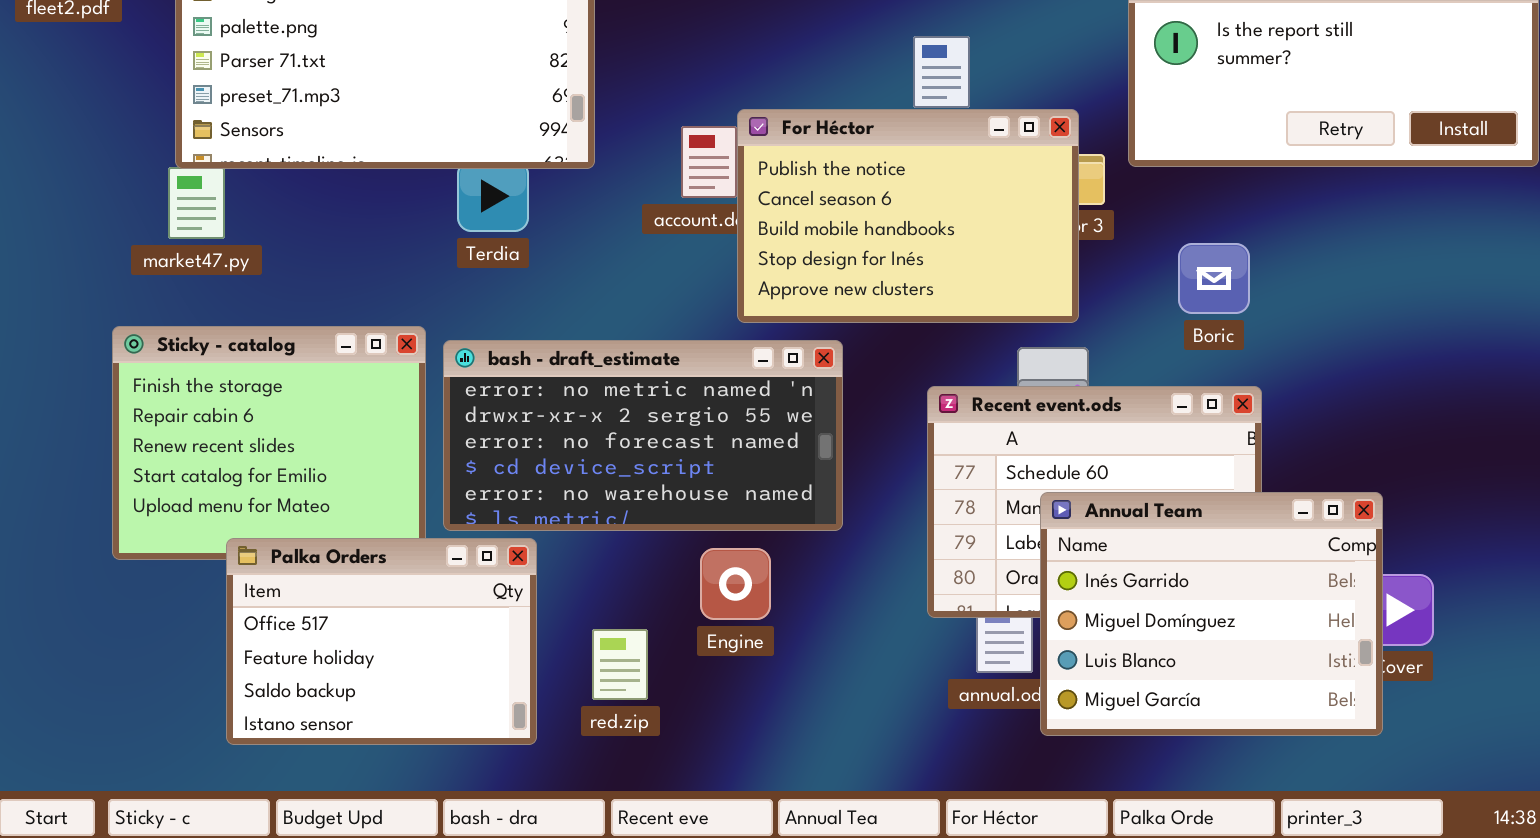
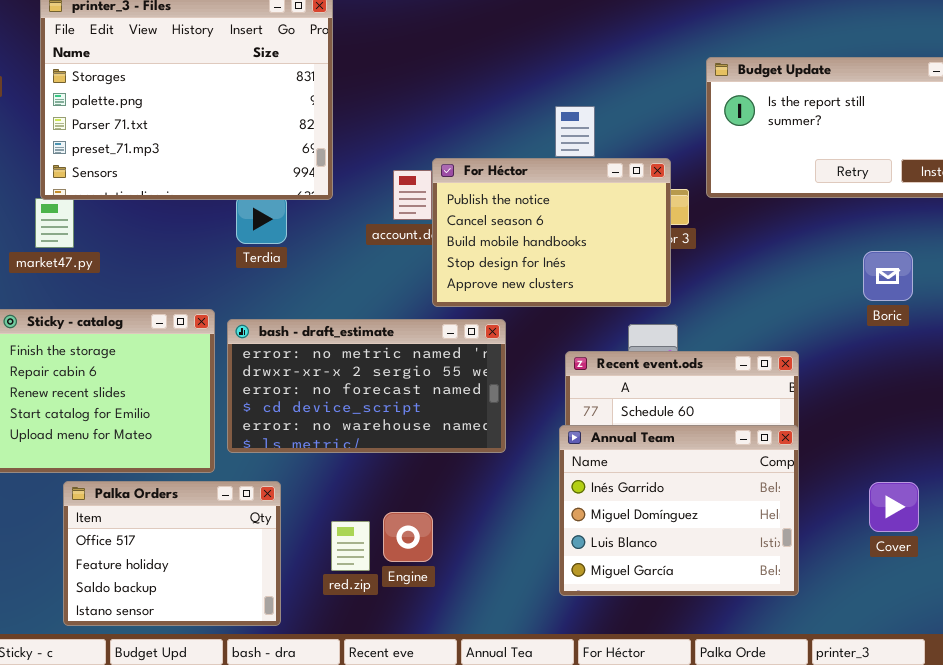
Boric: [1178,243,1250,314] -> [863,251,913,301], moved
Annual Team: [1040,492,1383,736] -> [559,425,799,596], moved
Palka Orders: [226,538,537,745] -> [63,481,281,626], moved
Engine: [700,548,771,620] -> [383,512,433,562], moved

